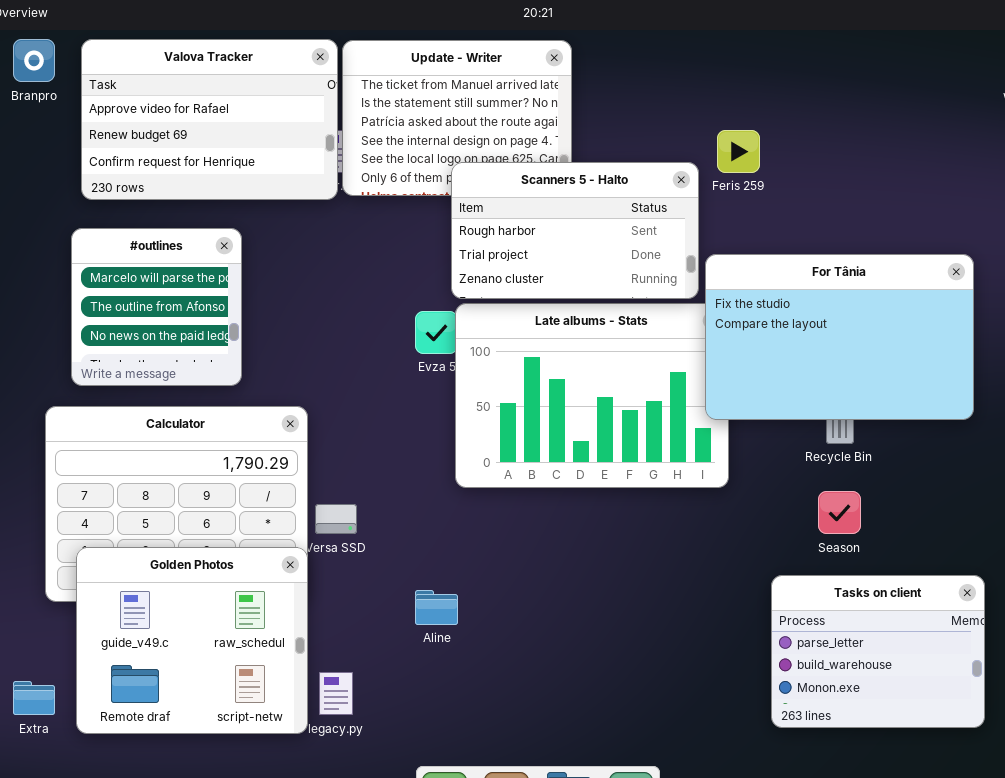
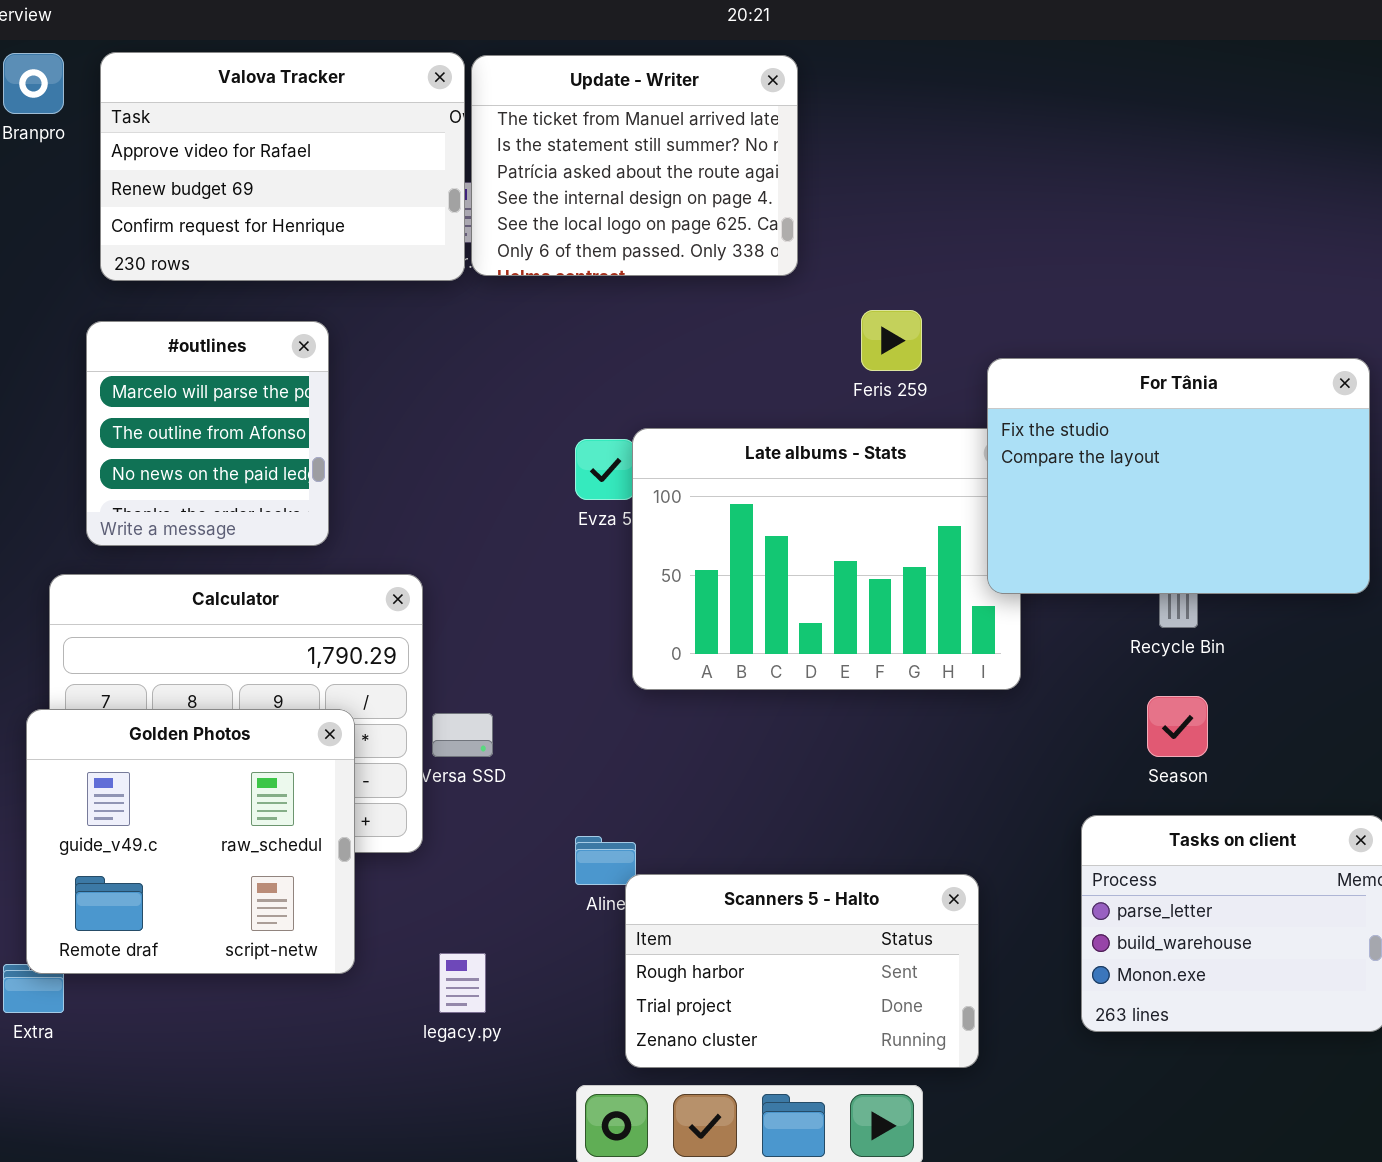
Feris 259: [717,130,760,173] -> [861,310,922,371], moved
Scanners 5 - Halto: [451,162,699,299] -> [625,874,979,1068], moved
Golden Photos: [76,547,308,734] -> [26,709,355,974], moved

